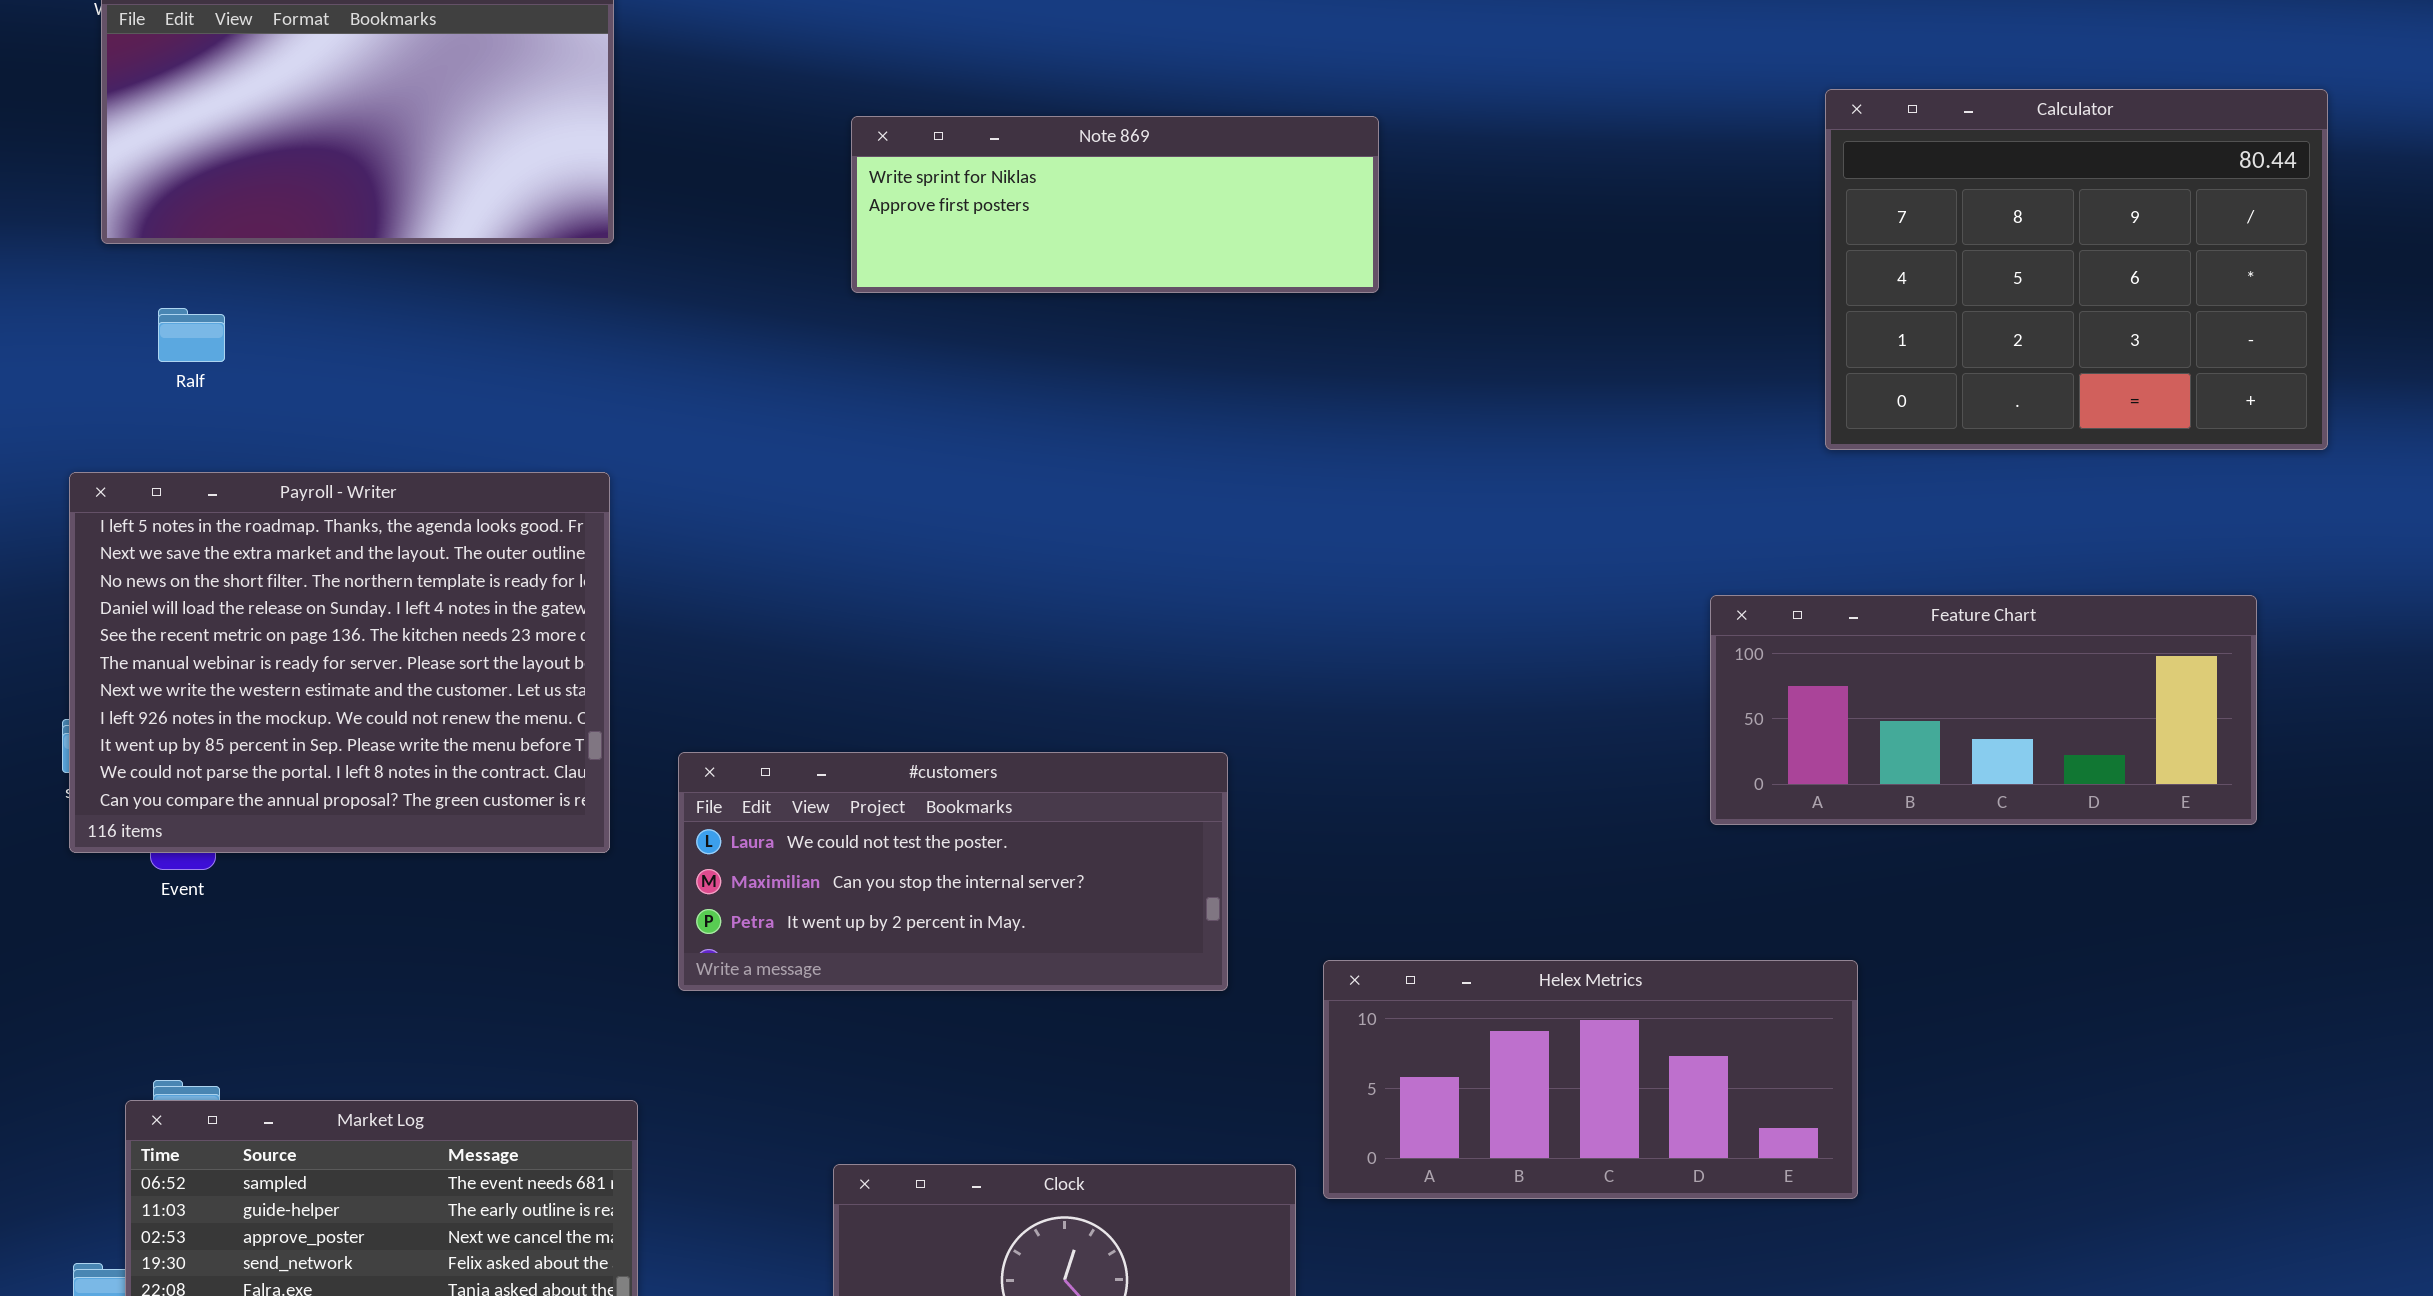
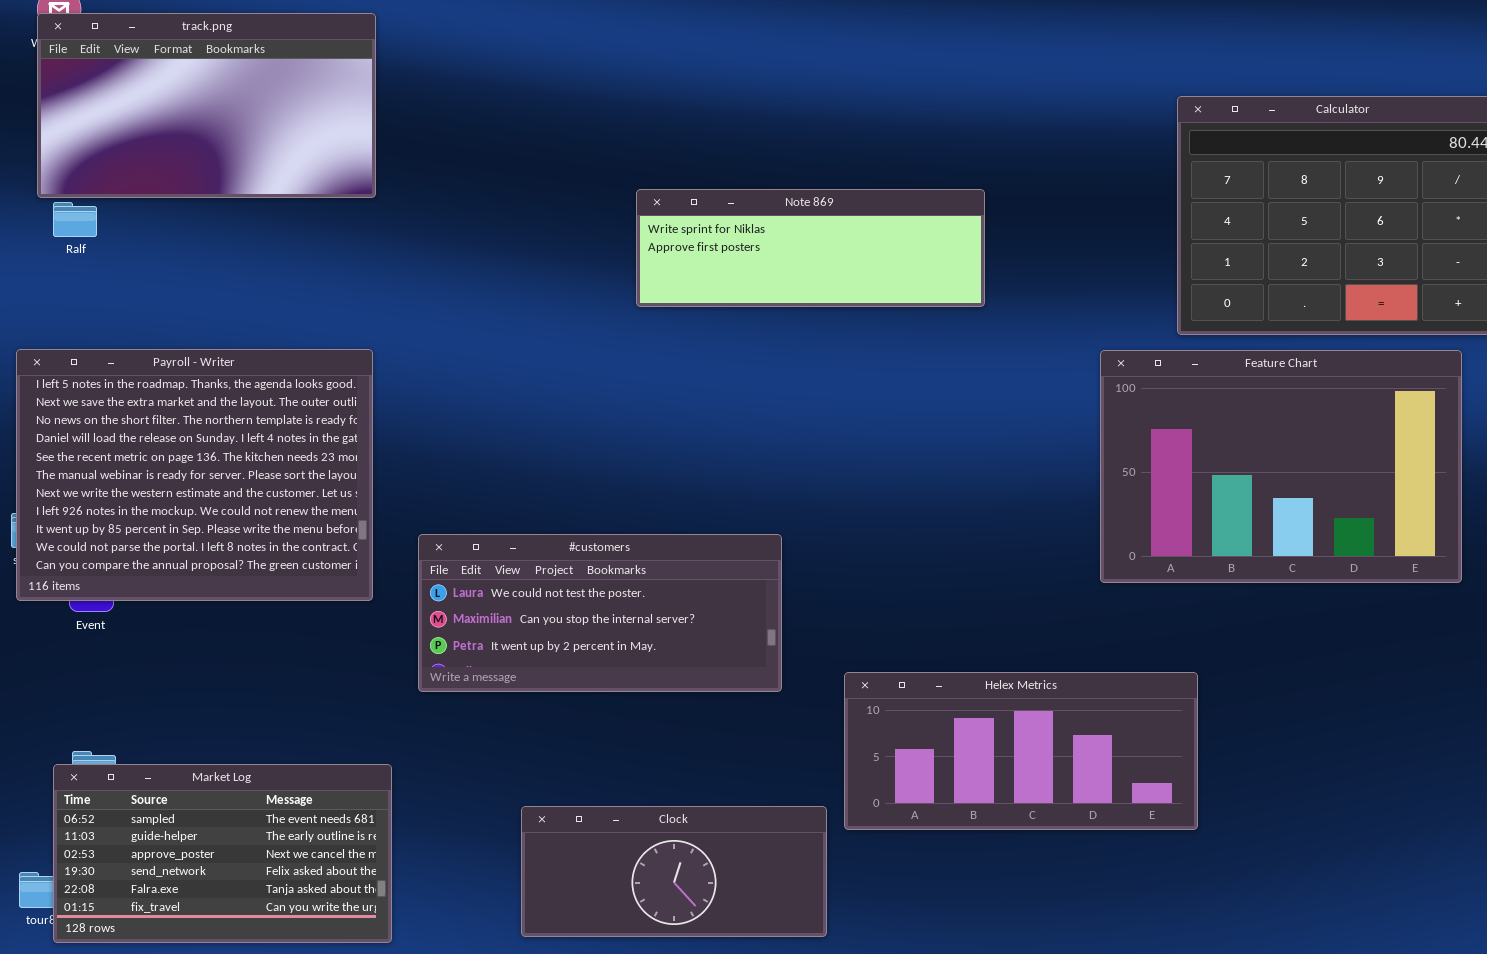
Note 869: [851,116,1379,293] -> [636,189,985,307], moved
Ralf: [158,308,225,362] -> [53,202,97,237], moved
Feature Chart: [1710,595,2257,825] -> [1100,350,1462,583], resized

